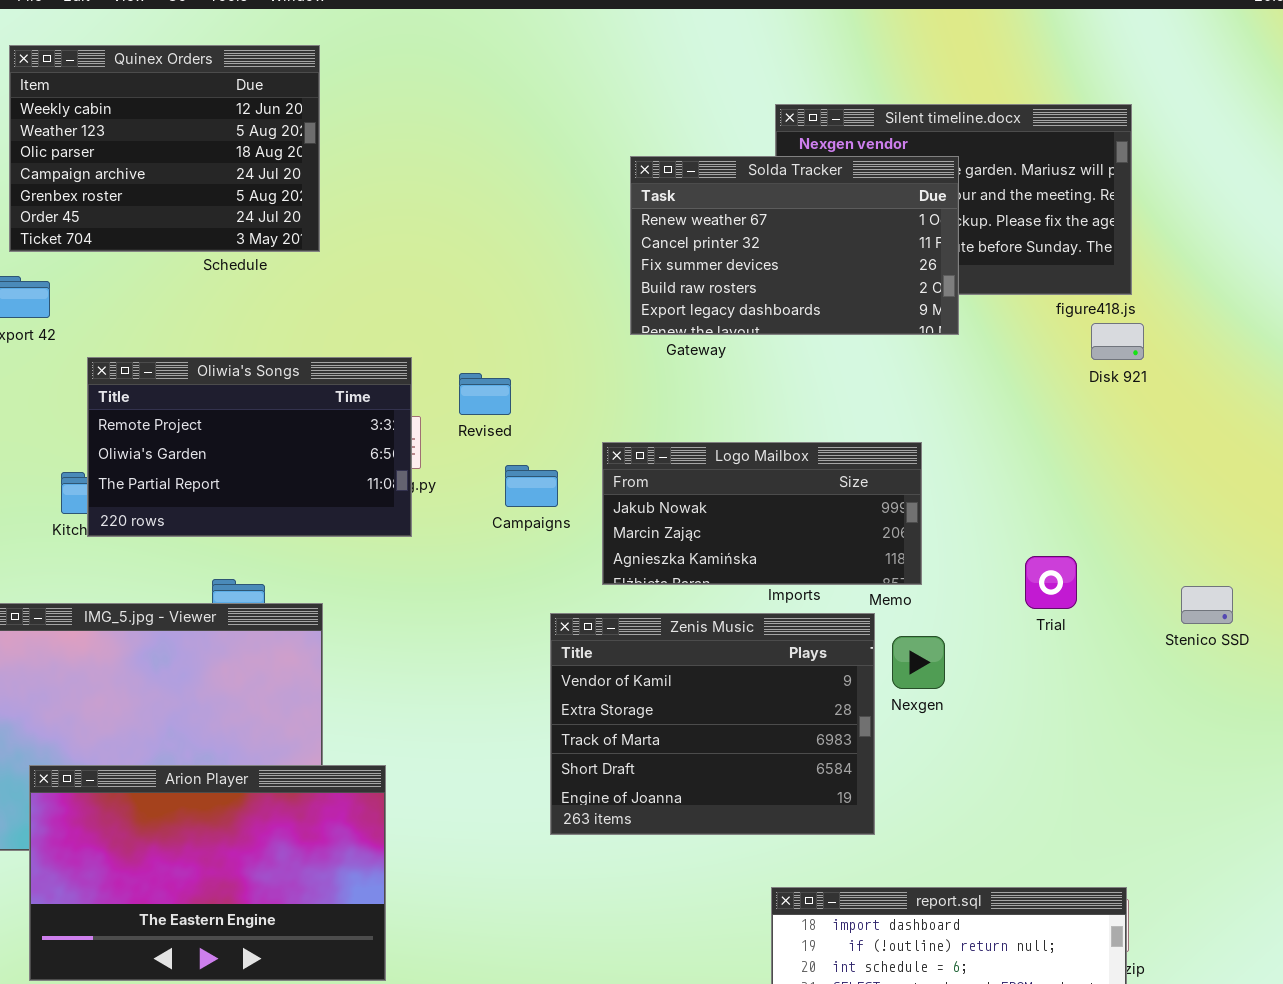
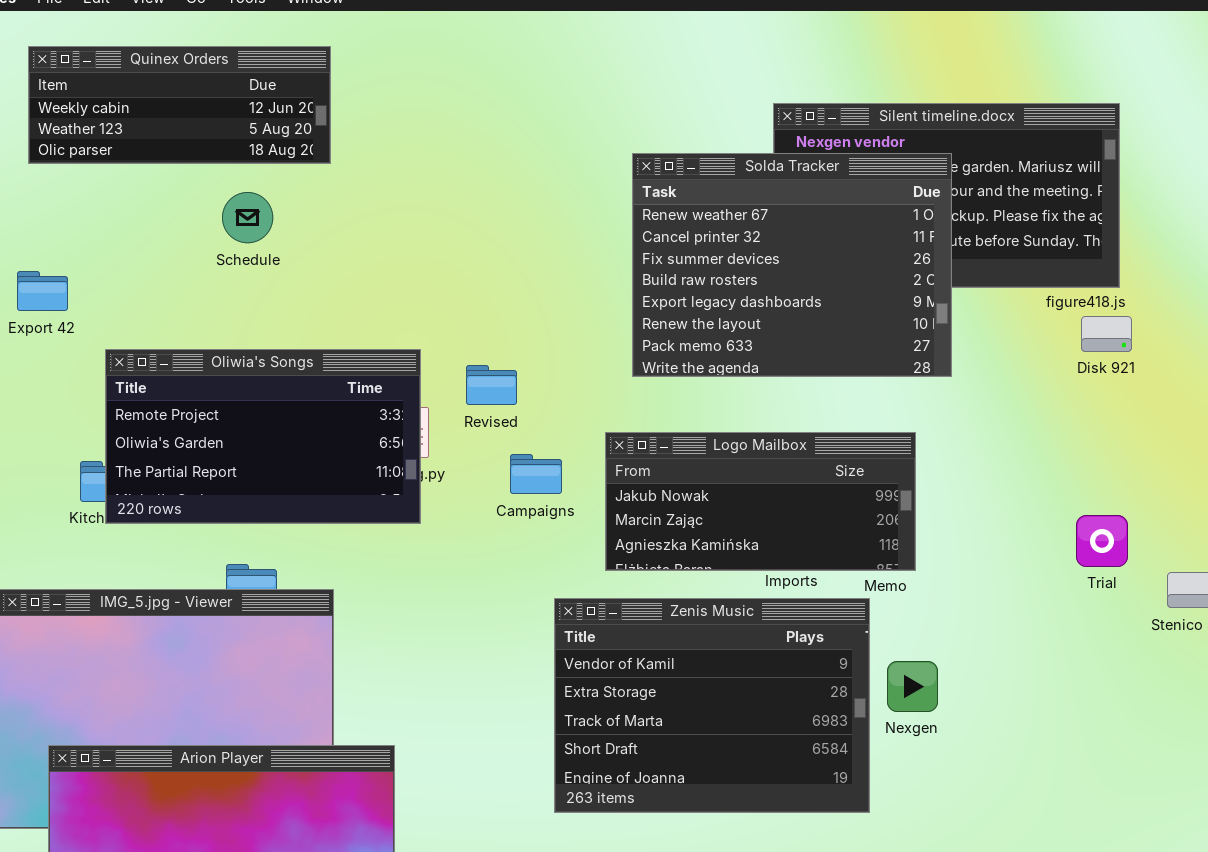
Quinex Orders: [9,45,320,252] -> [28,46,331,164], resized
Solda Tracker: [630,156,959,335] -> [632,153,952,377], resized
Trial: [1025,556,1077,609] -> [1076,515,1128,567], moved
Nexgen: [892,636,945,689] -> [887,661,938,712], moved

